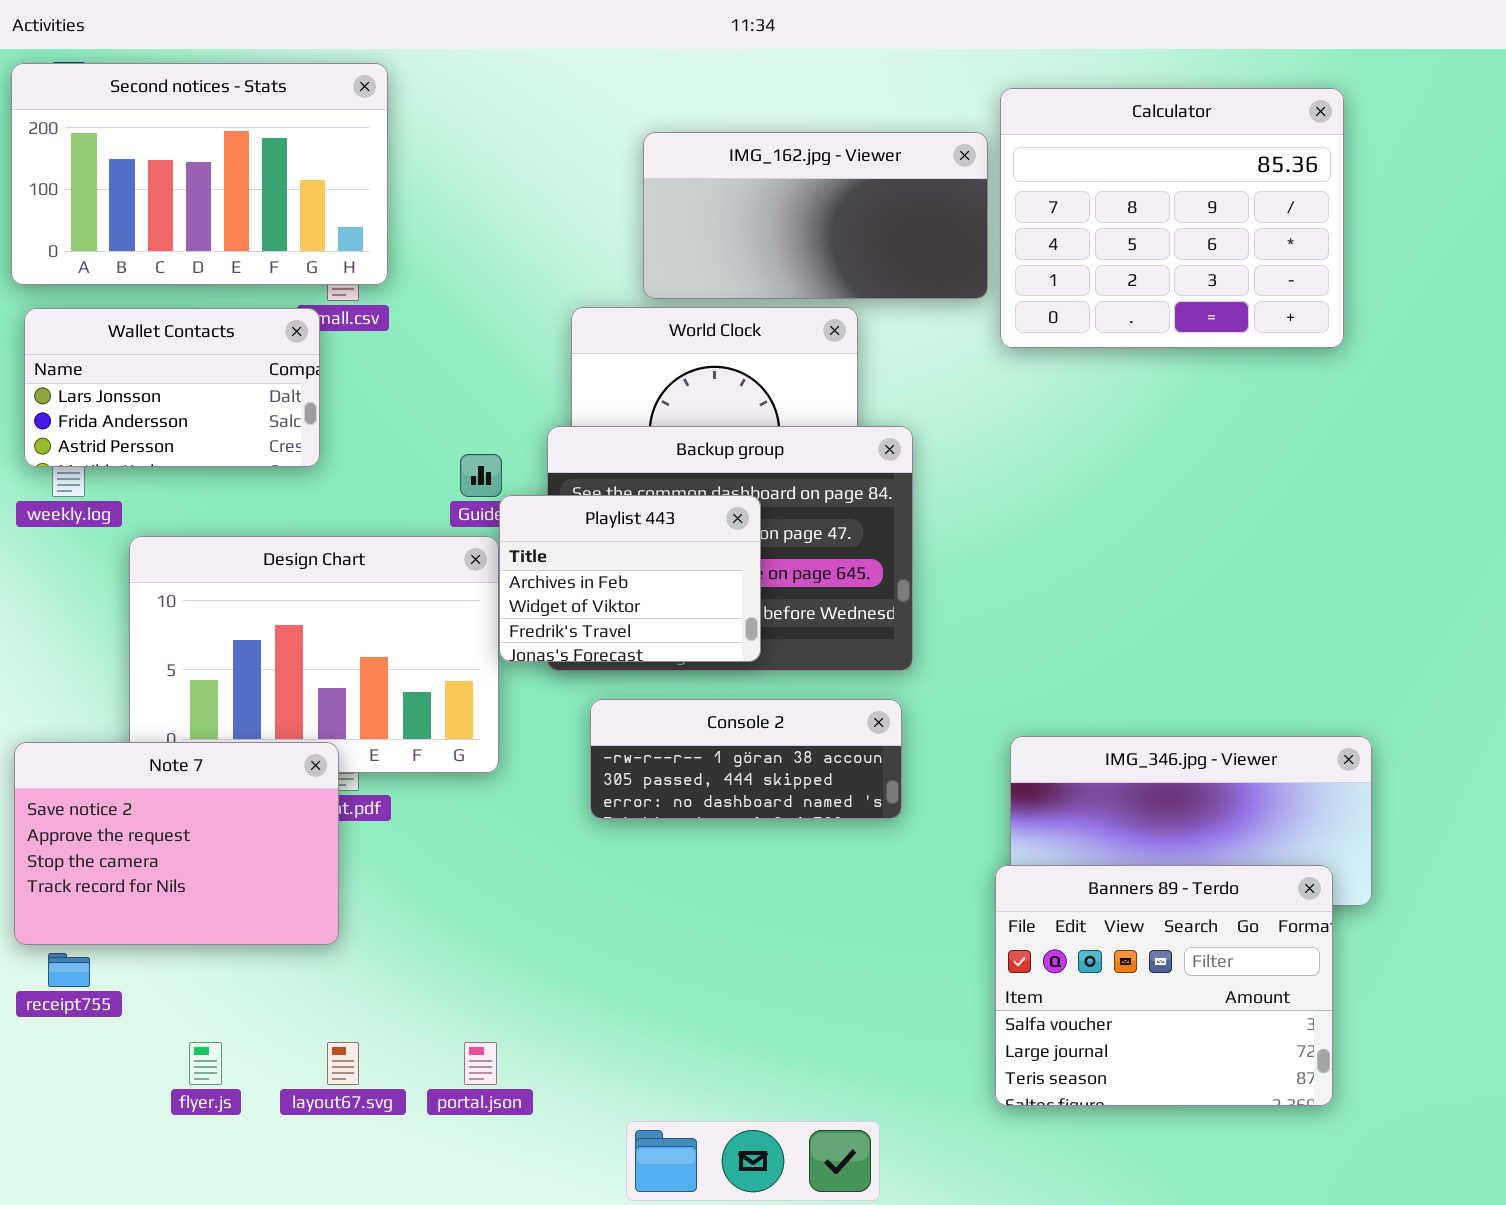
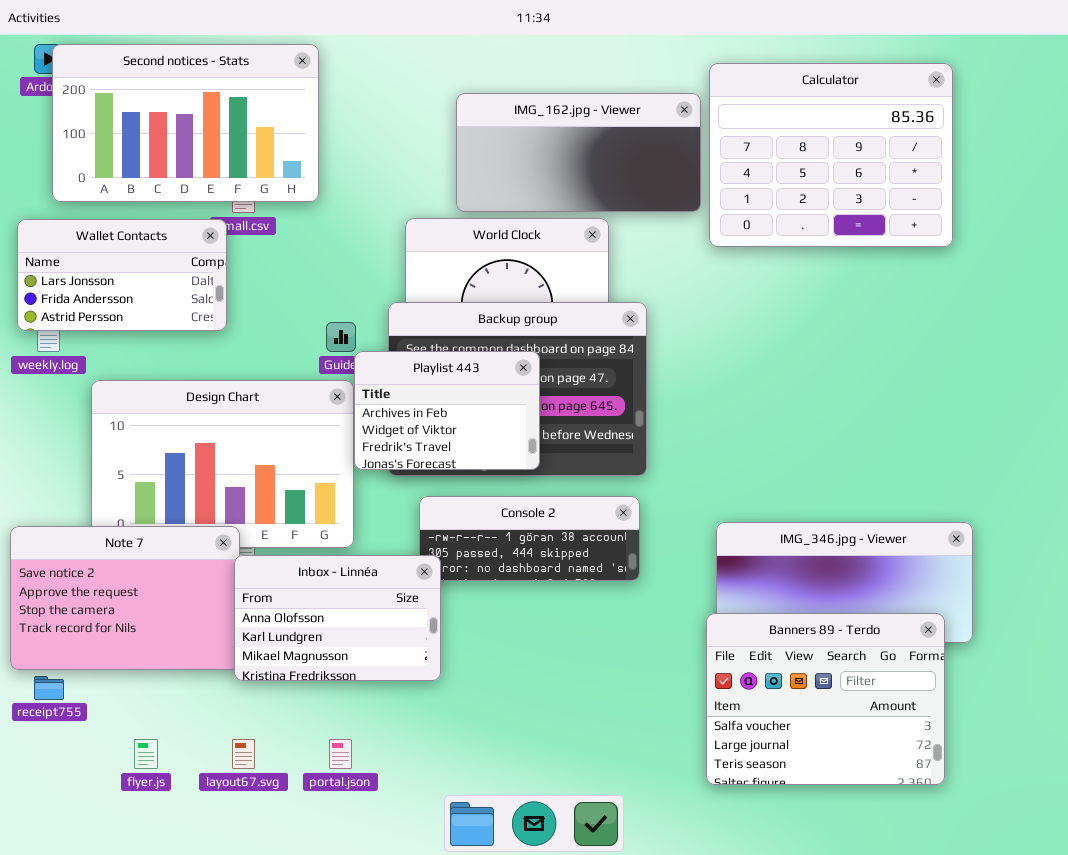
Second notices - Stats: [11,63,388,285] -> [52,44,319,202], moved
Inbox - Linnéa: none -> [234,555,441,681], opened

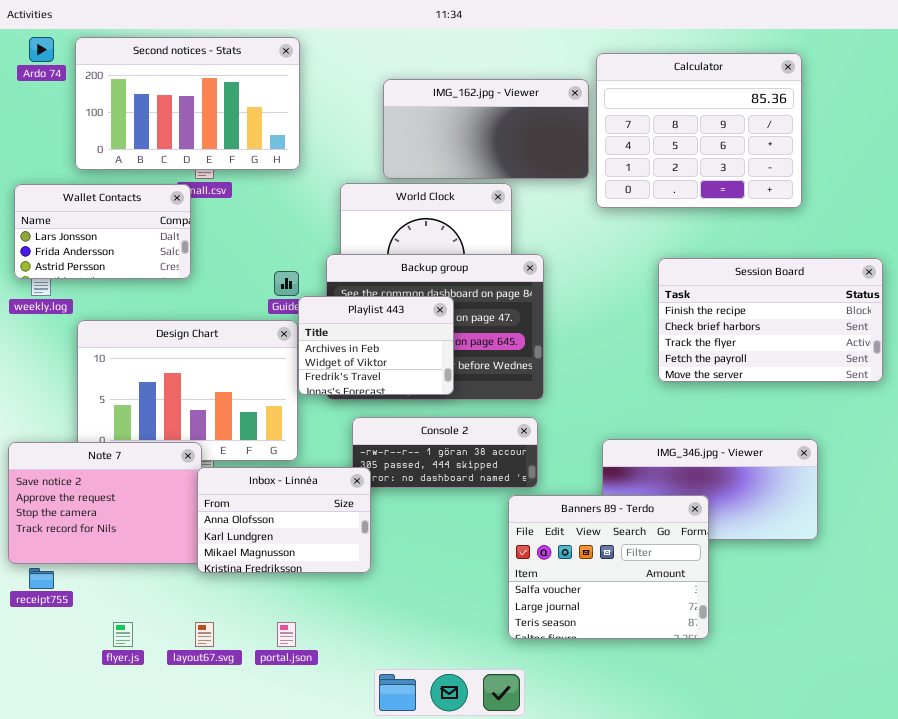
Second notices - Stats: [52,44,319,202] -> [75,37,300,170], moved
Session Board: none -> [658,258,883,382], opened
Banners 89 - Terdo: [706,613,945,785] -> [508,495,709,639], moved

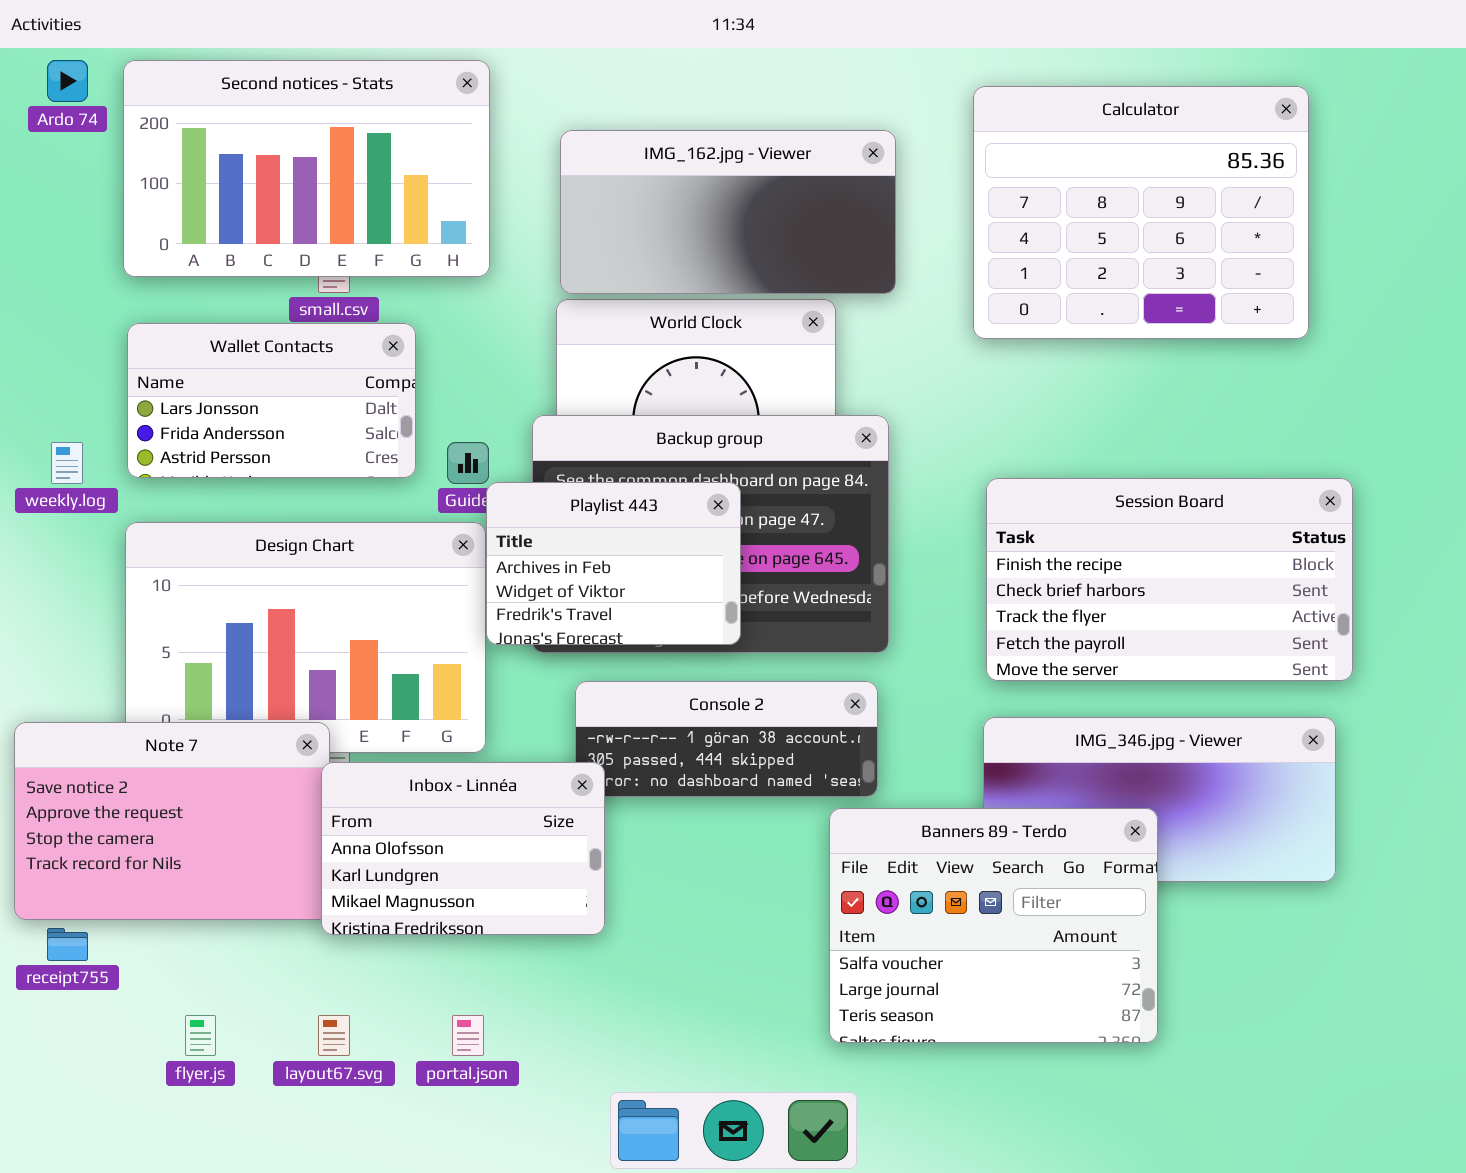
IMG_162.jpg - Viewer: [383,79,589,179] -> [560,130,896,294], moved
Wallet Contacts: [14,184,191,279] -> [127,323,416,478], moved
Session Board: [658,258,883,382] -> [986,478,1353,681], moved

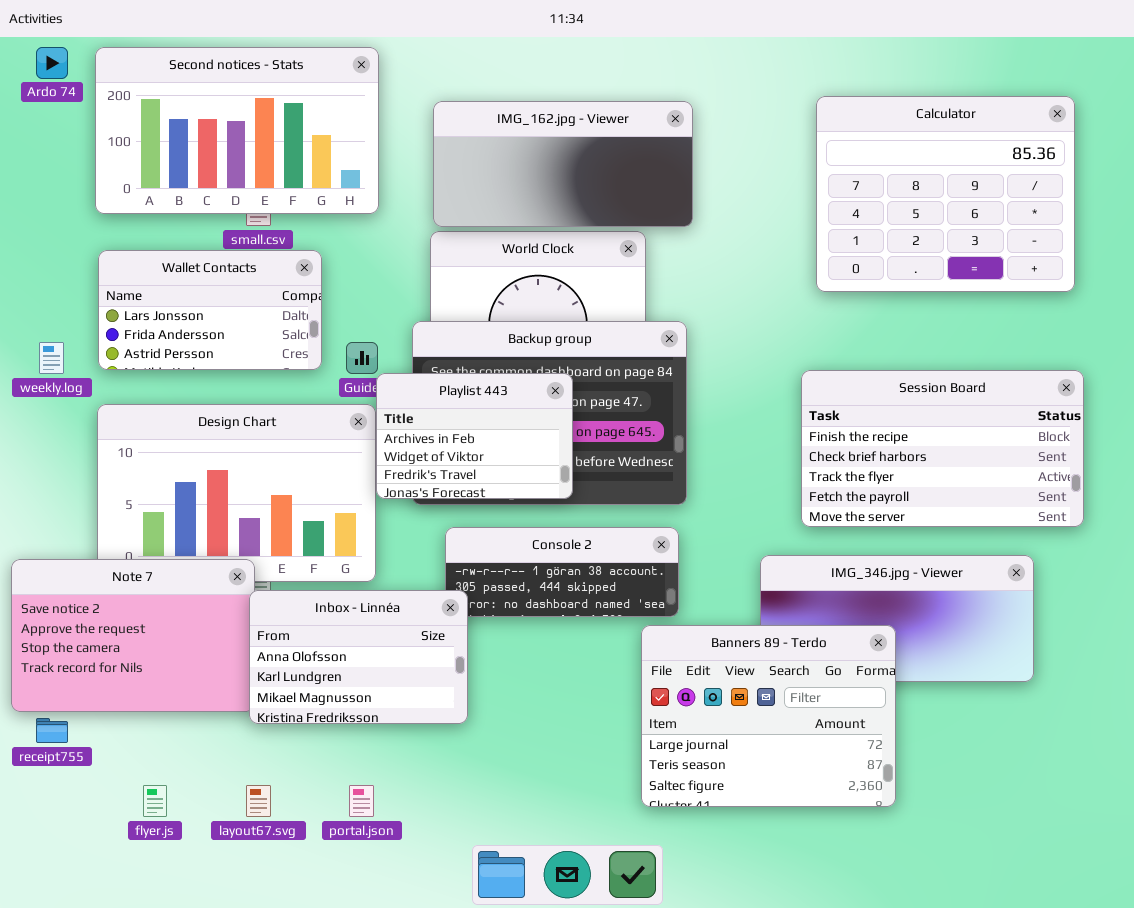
Calculator: [973,86,1309,339] -> [816,96,1075,292], moved
Session Board: [986,478,1353,681] -> [801,370,1084,527], moved
Banners 89 - Terdo: [829,808,1158,1043] -> [641,625,896,807], scrolled down 1 row

